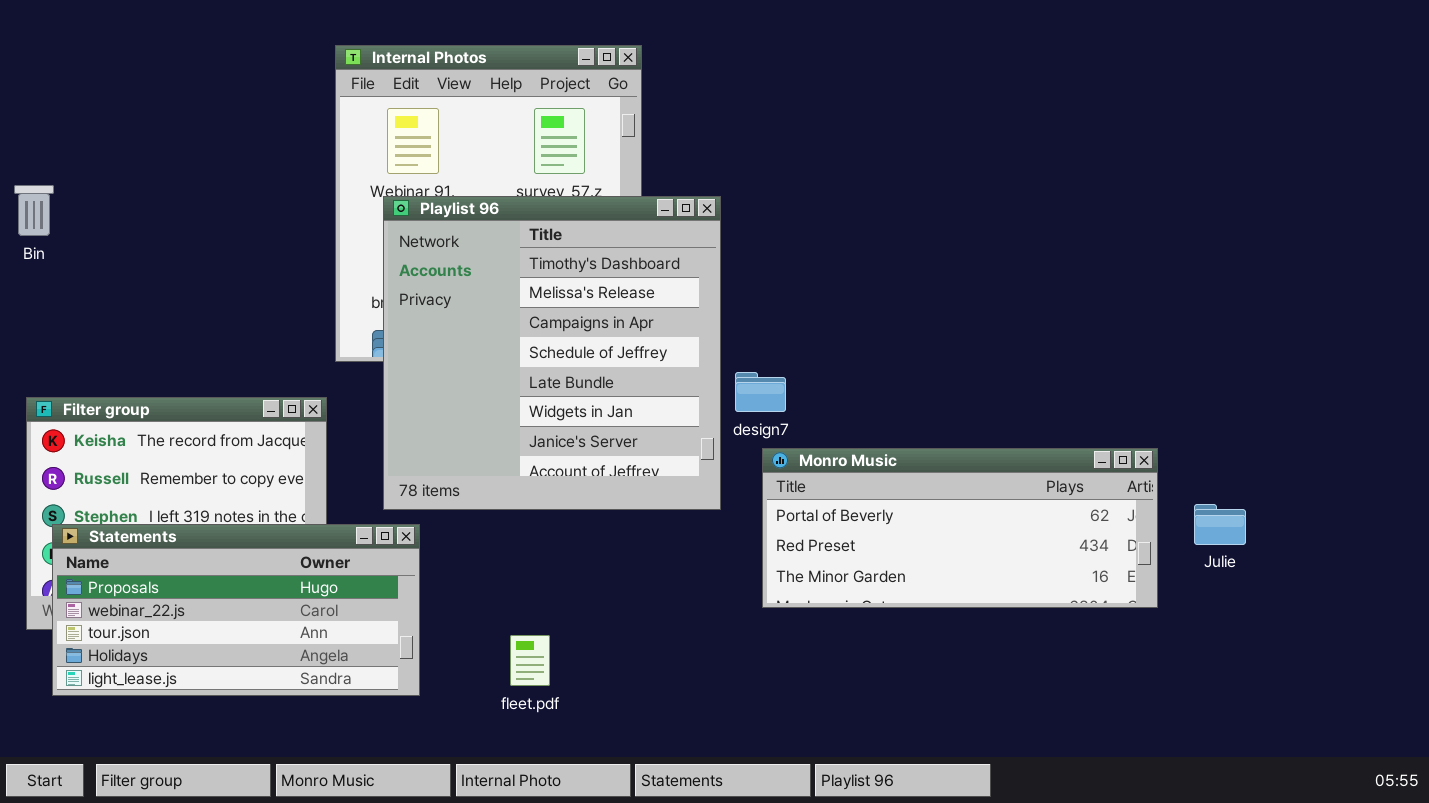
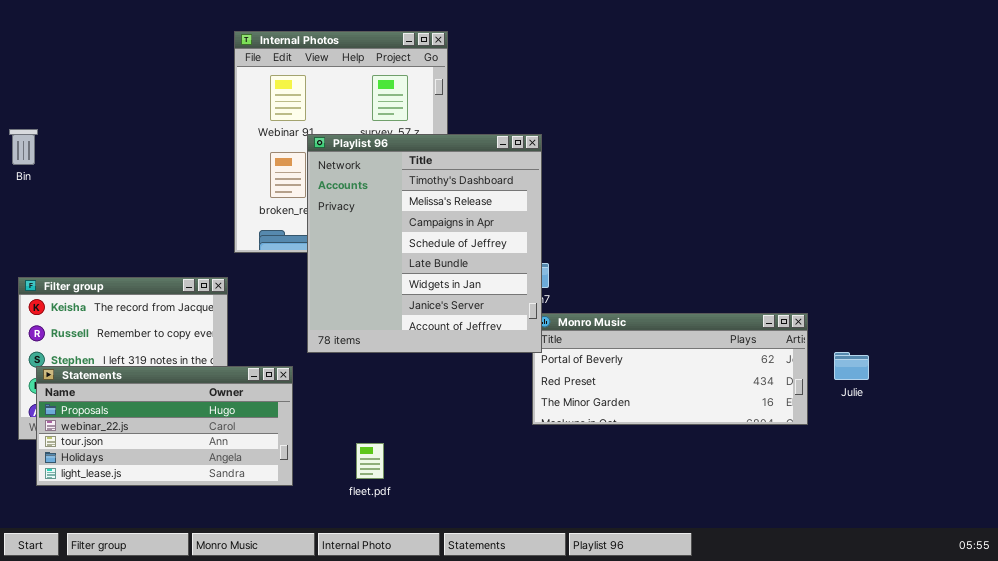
Playlist 96: [383,196,721,510] -> [307,134,542,353], moved

